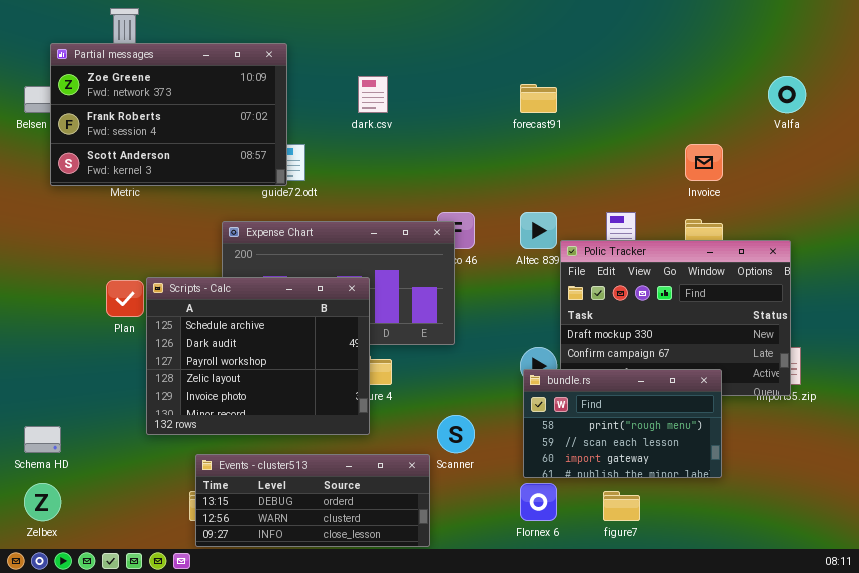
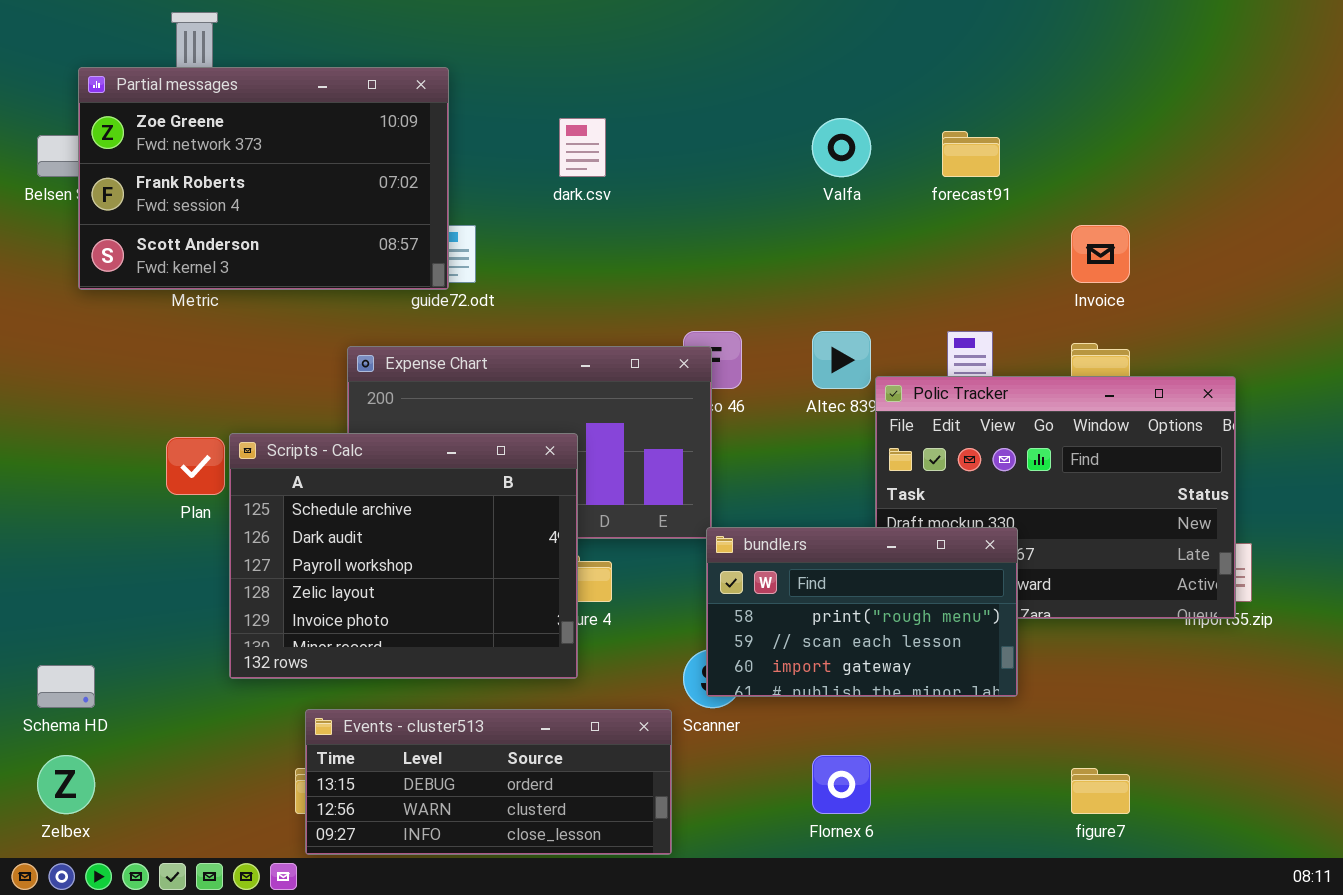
Valfa: [768,76,806,113] -> [812,118,871,177], moved
forecast91: [520,84,557,113] -> [942,131,1000,177], moved
bundle.rs: [523,369,722,478] -> [706,527,1018,697], moved
figure7: [603,491,640,521] -> [1071,768,1130,814], moved

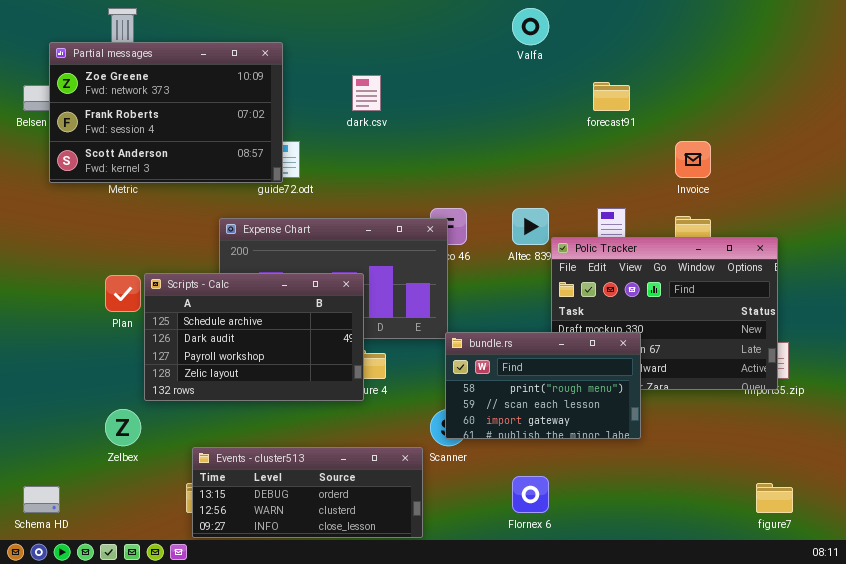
Valfa: [812,118,871,177] -> [512,8,549,45], moved
Scripts - Calc: [229,433,578,679] -> [144,273,364,401], resized
Schema HD: [37,665,95,708] -> [23,486,60,513], moved
Zelbex: [37,755,95,814] -> [105,409,141,446], moved
figure7: [1071,768,1130,814] -> [756,483,793,513], moved

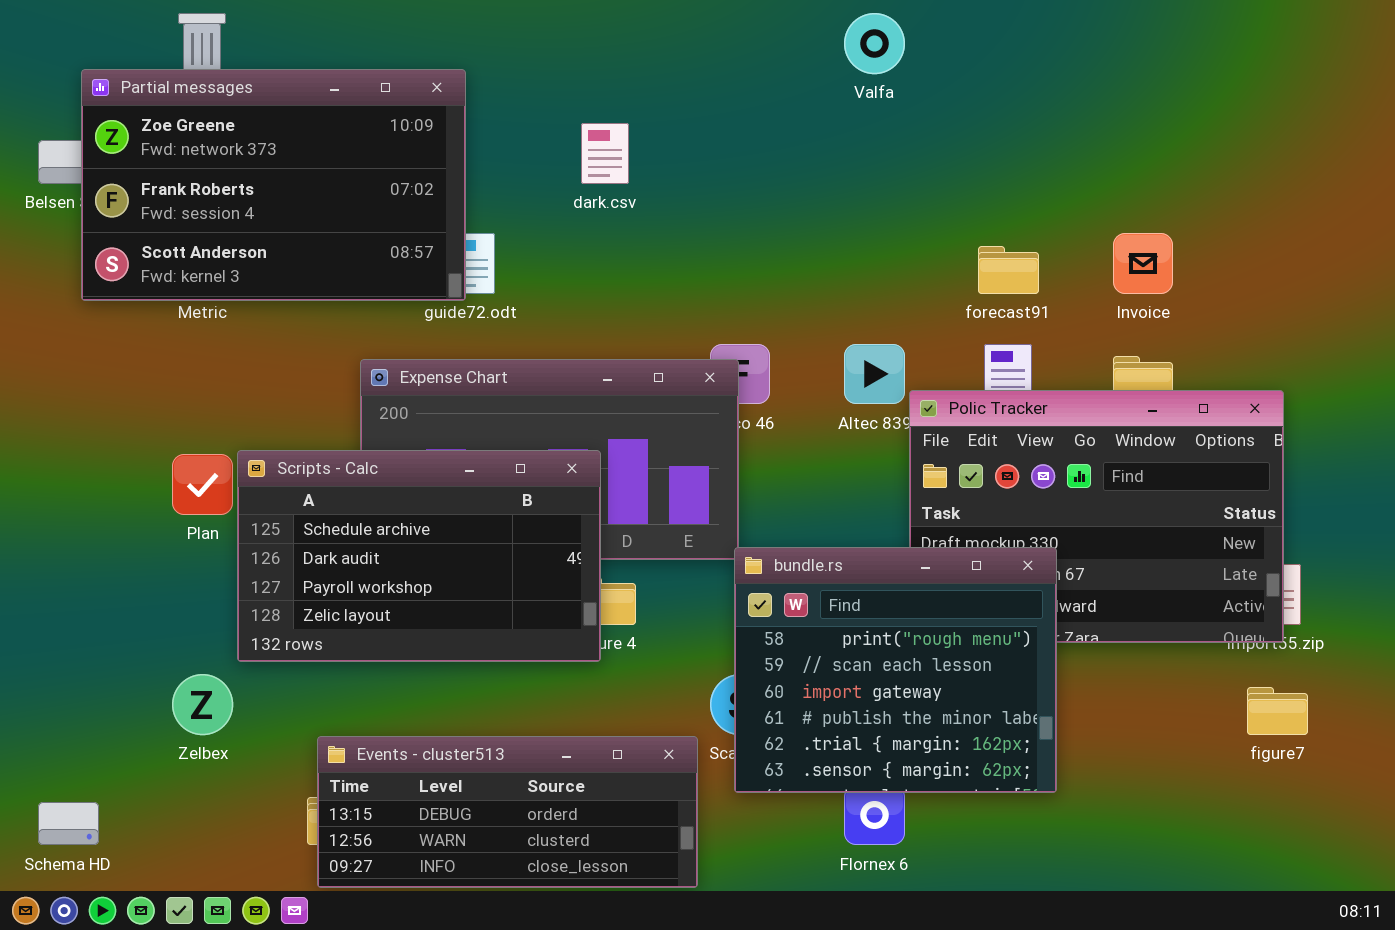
forecast91: [593,82,630,111] -> [978,246,1039,294], moved
bundle.rs: [445,332,641,439] -> [734,547,1057,793], resized
figure7: [756,483,793,513] -> [1247,687,1308,735], moved

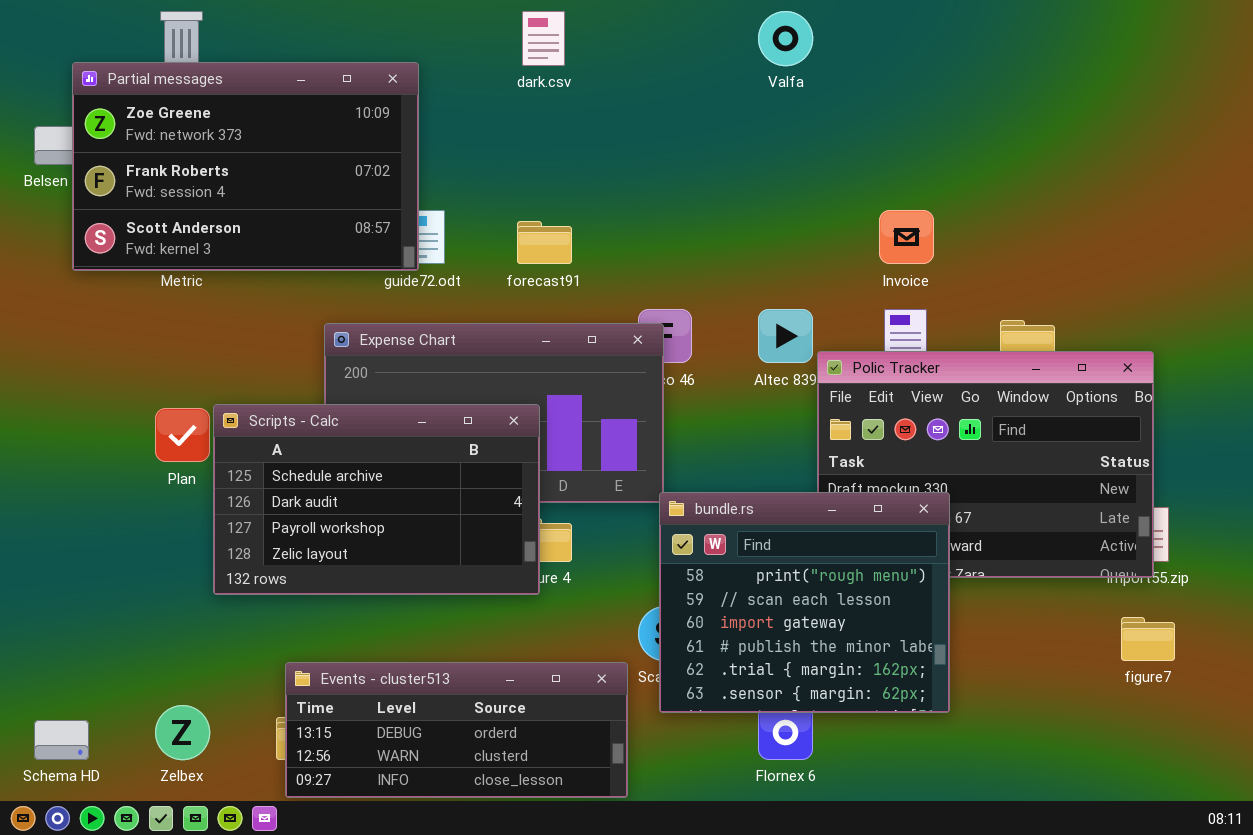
dark.csv: [581,123,629,184] -> [522,11,565,66], moved
Invoice: [1113,233,1173,294] -> [879,210,934,264], moved
forecast91: [978,246,1039,294] -> [517,221,572,264], moved
Zelbex: [172,674,233,735] -> [155,705,210,760], moved

